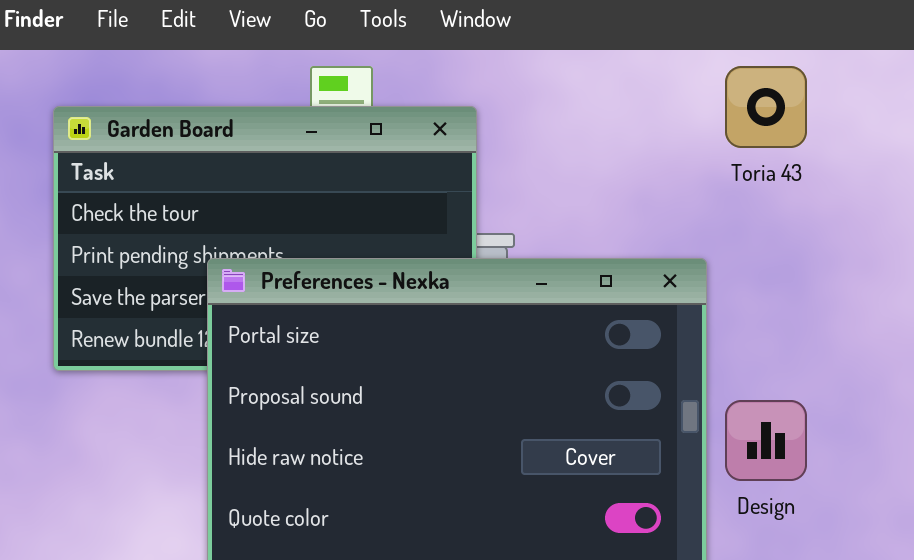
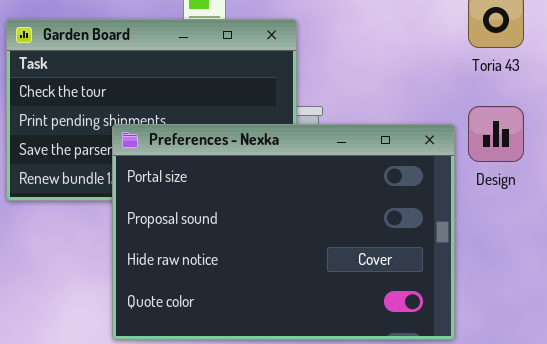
Design: [725,400,807,481] -> [468,106,524,162], moved

